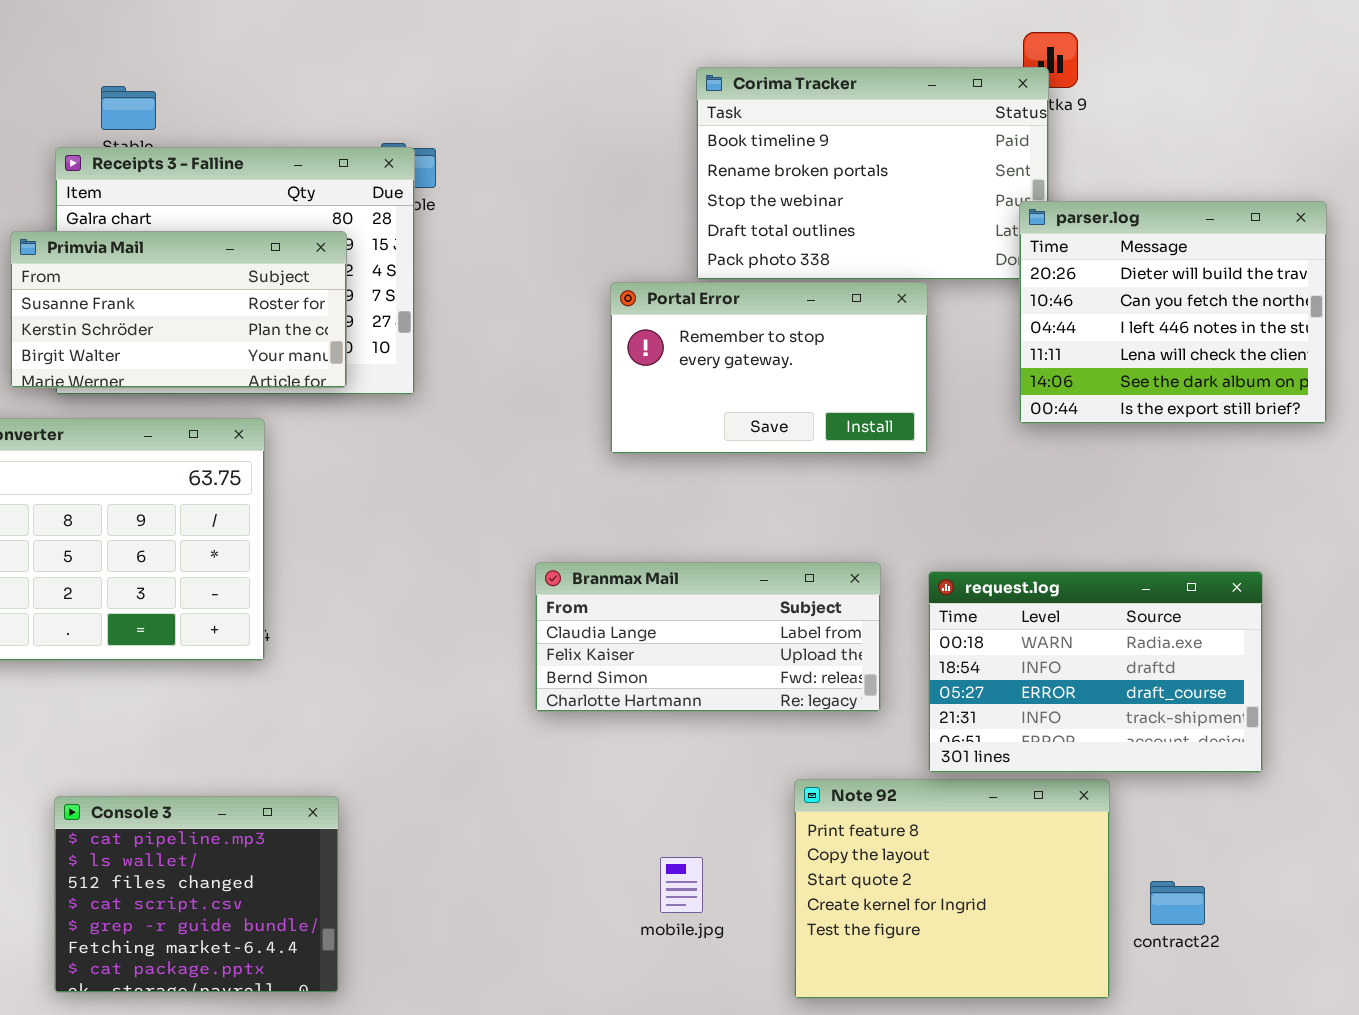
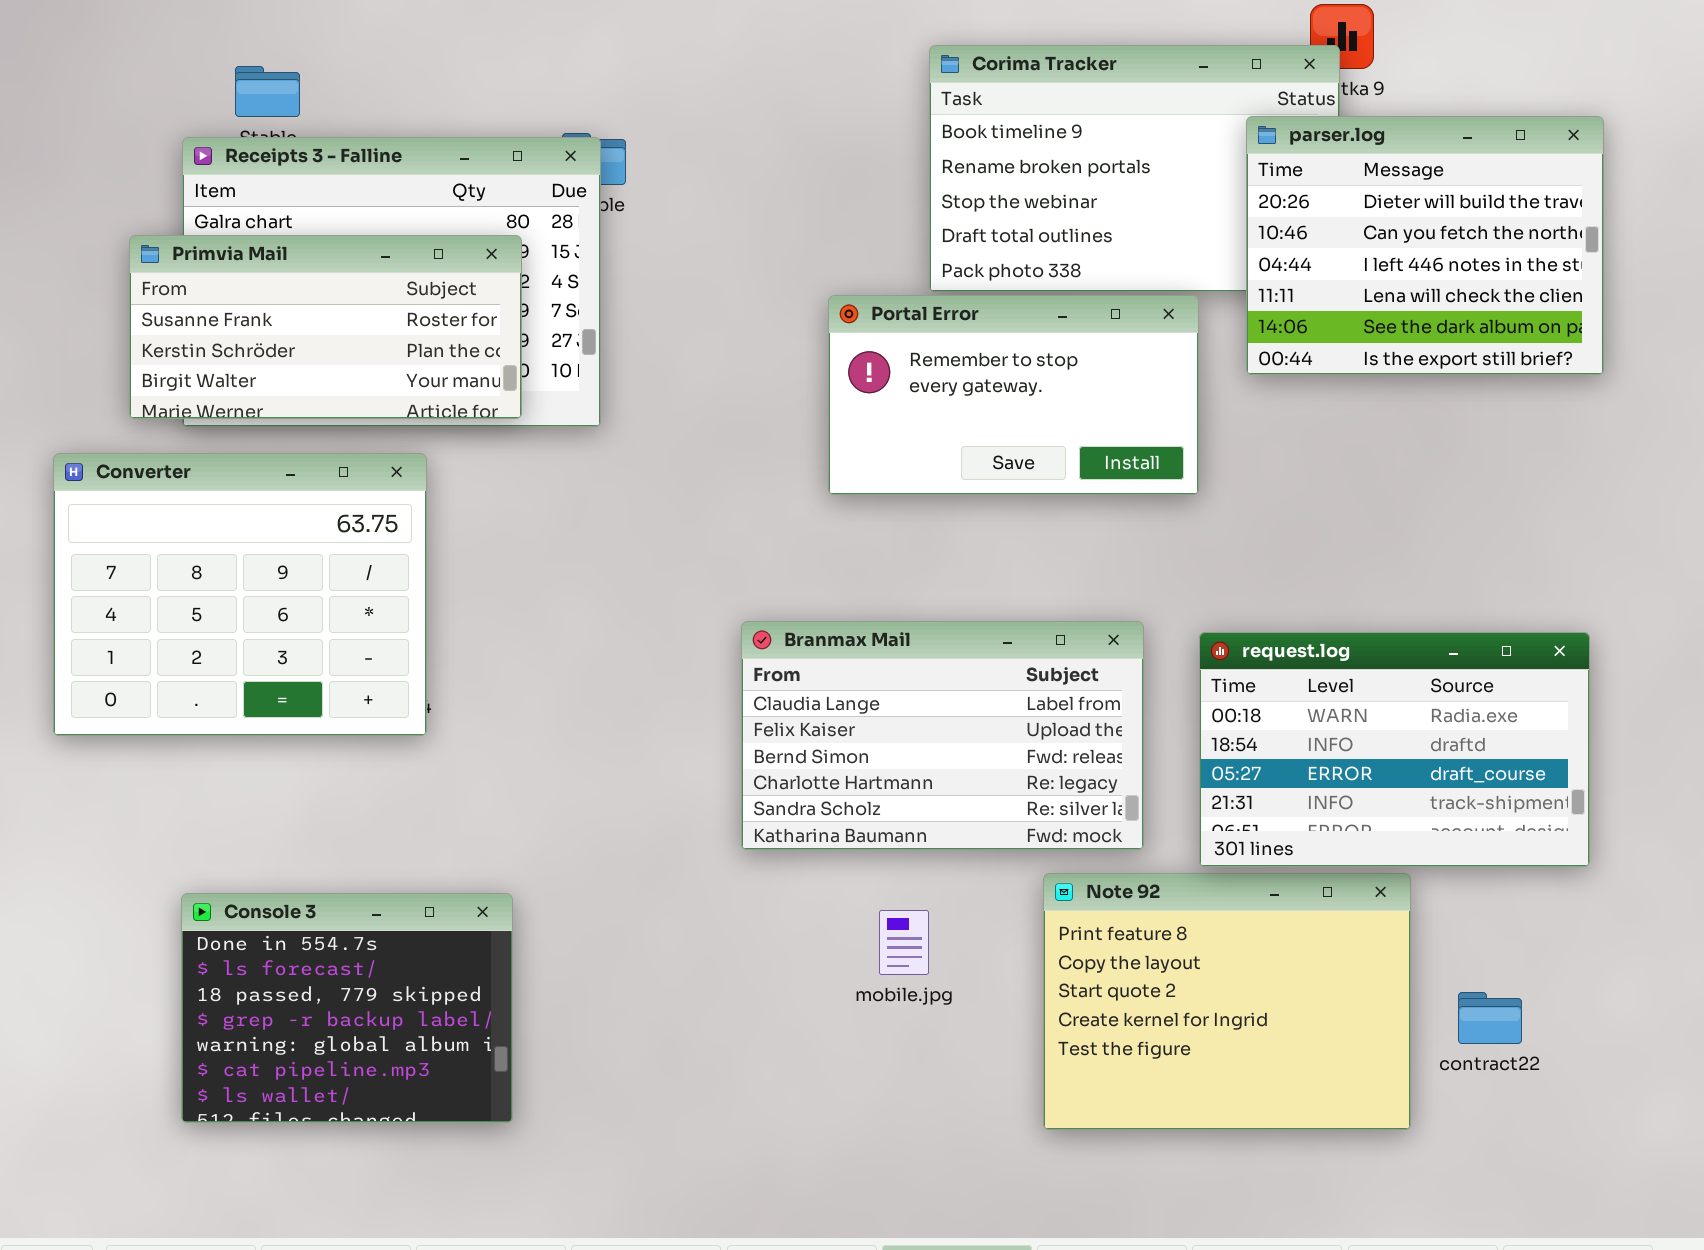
parser.log: [1019,201,1327,424] -> [1246,116,1604,375], moved
Branmax Mail: [535,562,881,712] -> [741,621,1144,850], resized
Console 3: [54,796,339,993] -> [181,893,513,1123], scrolled up 5 rows
mobile.jpg: [660,857,703,913] -> [879,910,929,975], moved

